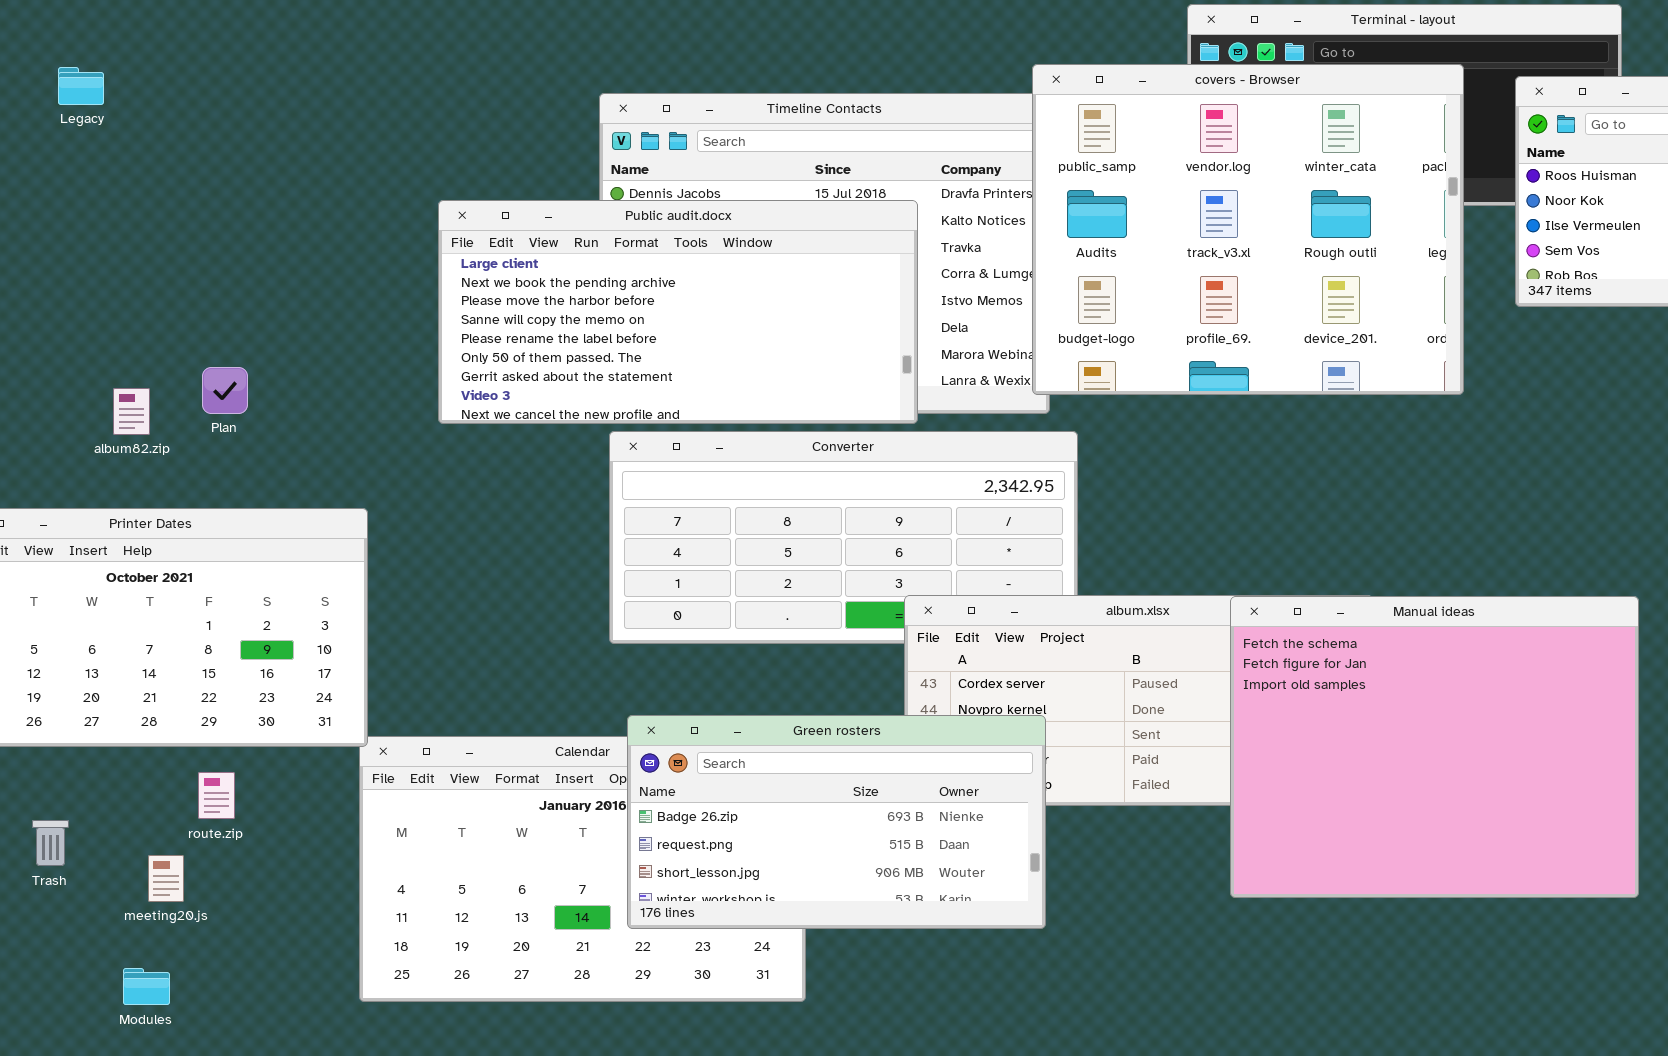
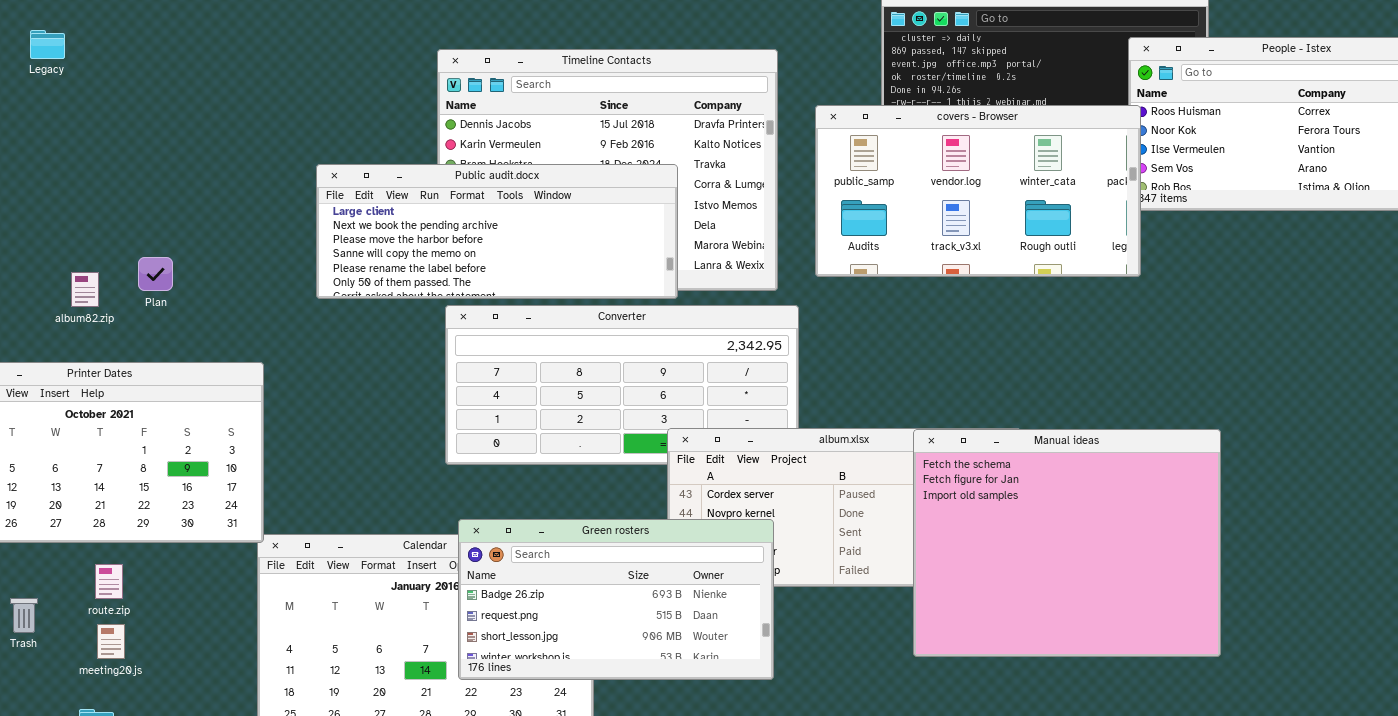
covers - Browser: [1032,64,1464,395] -> [815,105,1141,277], moved, resized
Public audit.docx: [438,200,918,424] -> [316,164,678,299], resized
route.zip: [198,772,235,819] -> [95,564,123,599], moved

